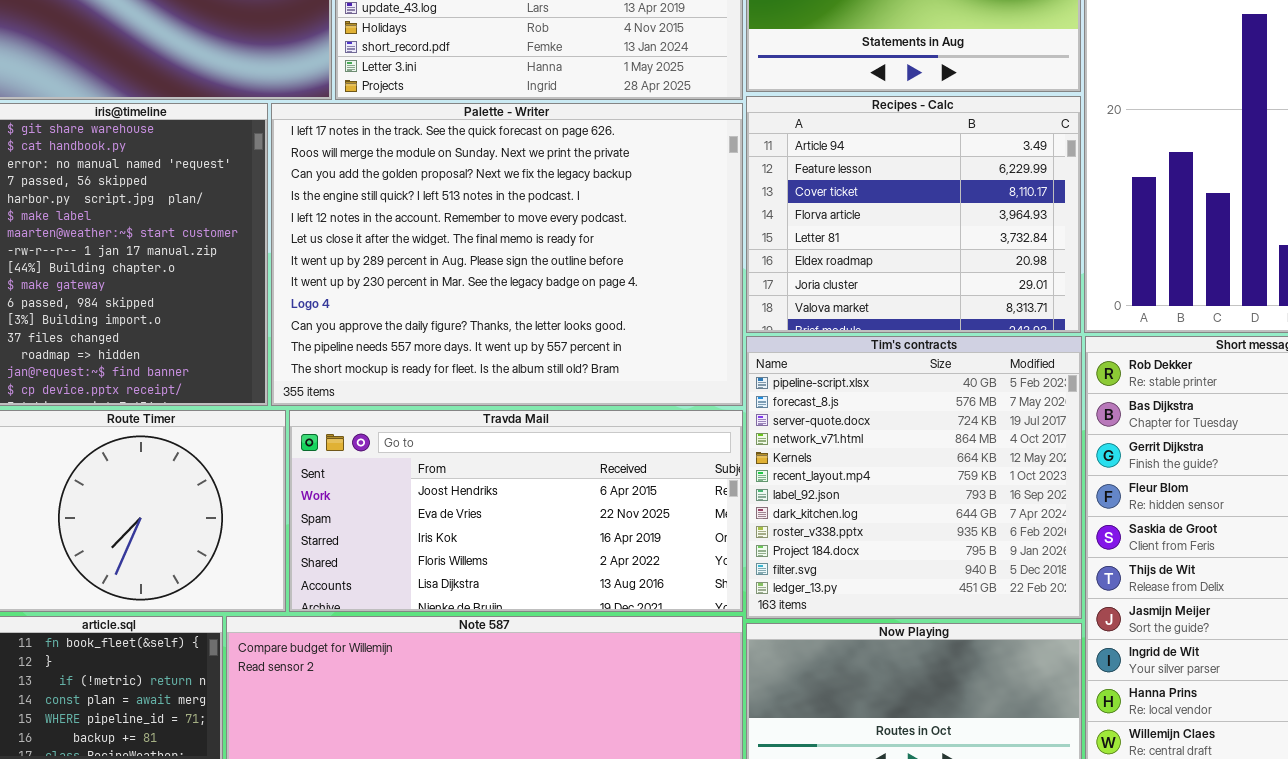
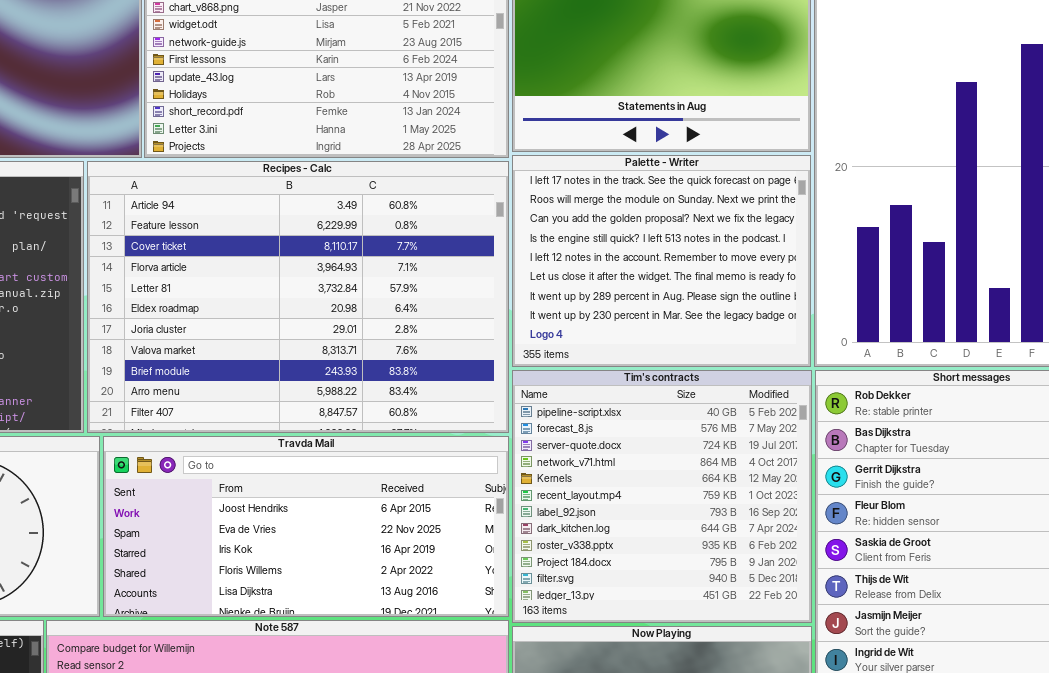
Recipes - Calc: [746,96,1081,333] -> [87,161,509,433], moved, resized
Palette - Writer: [271,103,743,406] -> [512,155,811,367], moved, resized

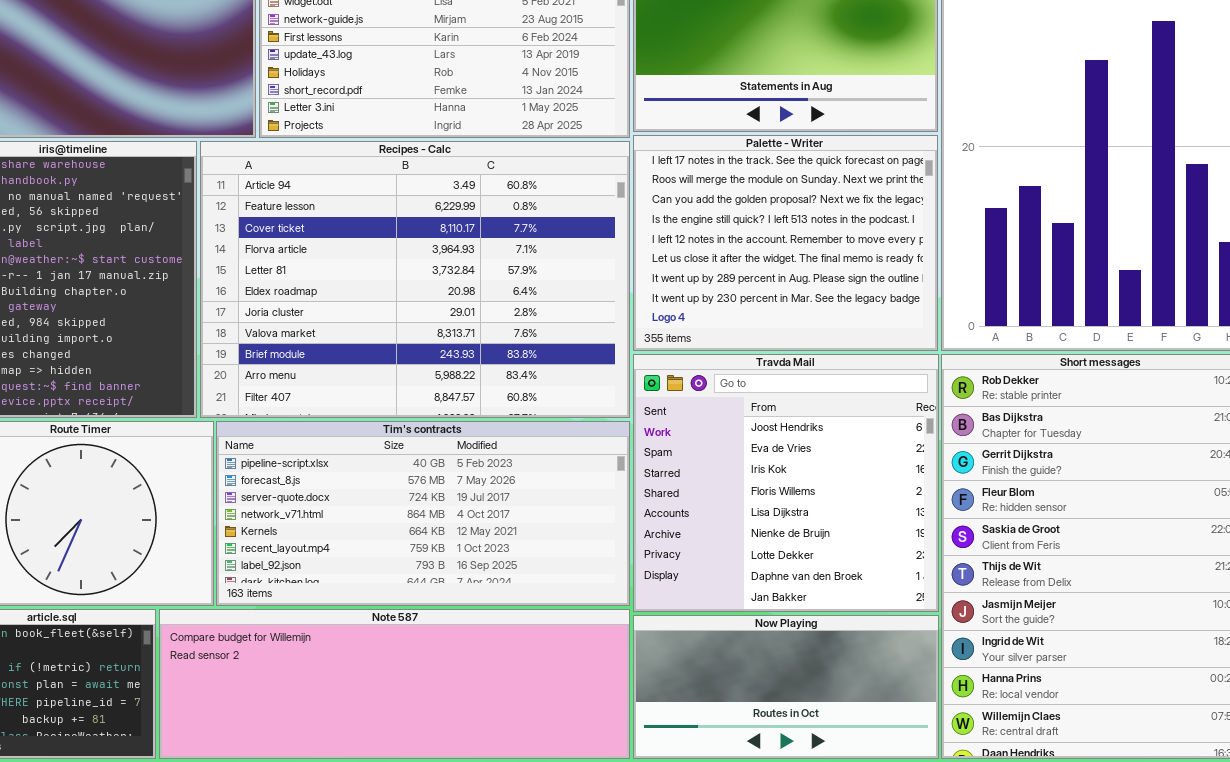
Tim's contracts: [512,370,812,623] -> [216,421,630,606], moved, resized
Travda Mail: [103,436,509,617] -> [633,354,939,612], moved, resized

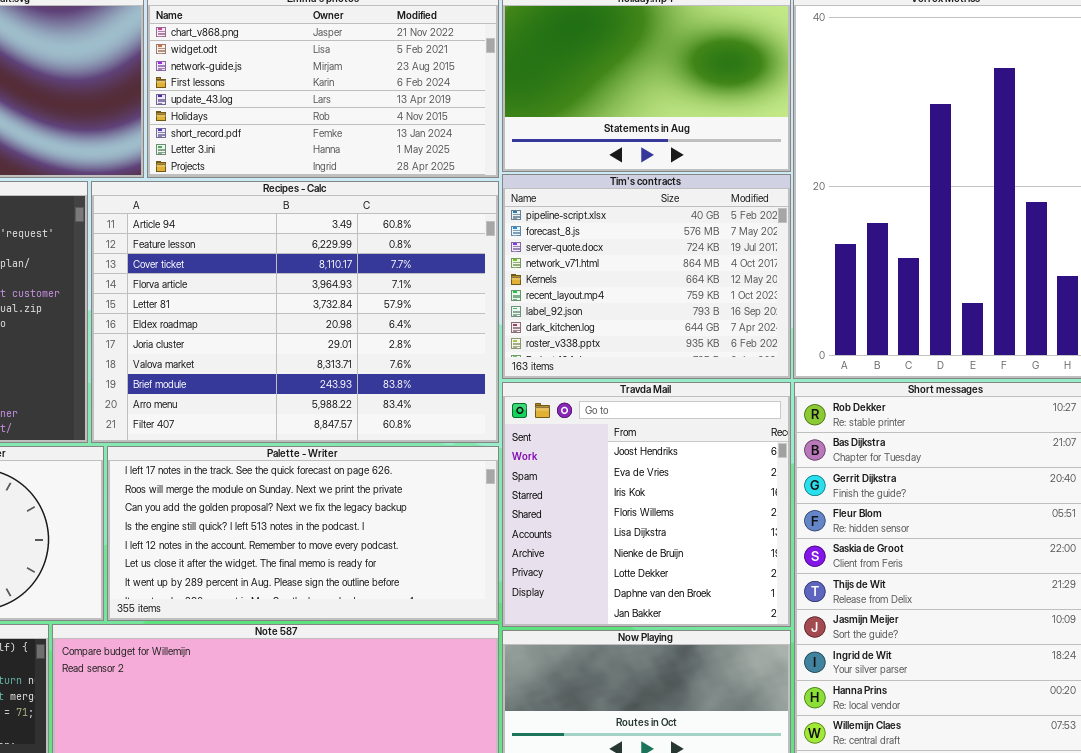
Palette - Writer: [633,135,938,351] -> [107,446,499,621], moved, resized
Tim's contracts: [216,421,630,606] -> [502,174,791,379], moved, resized

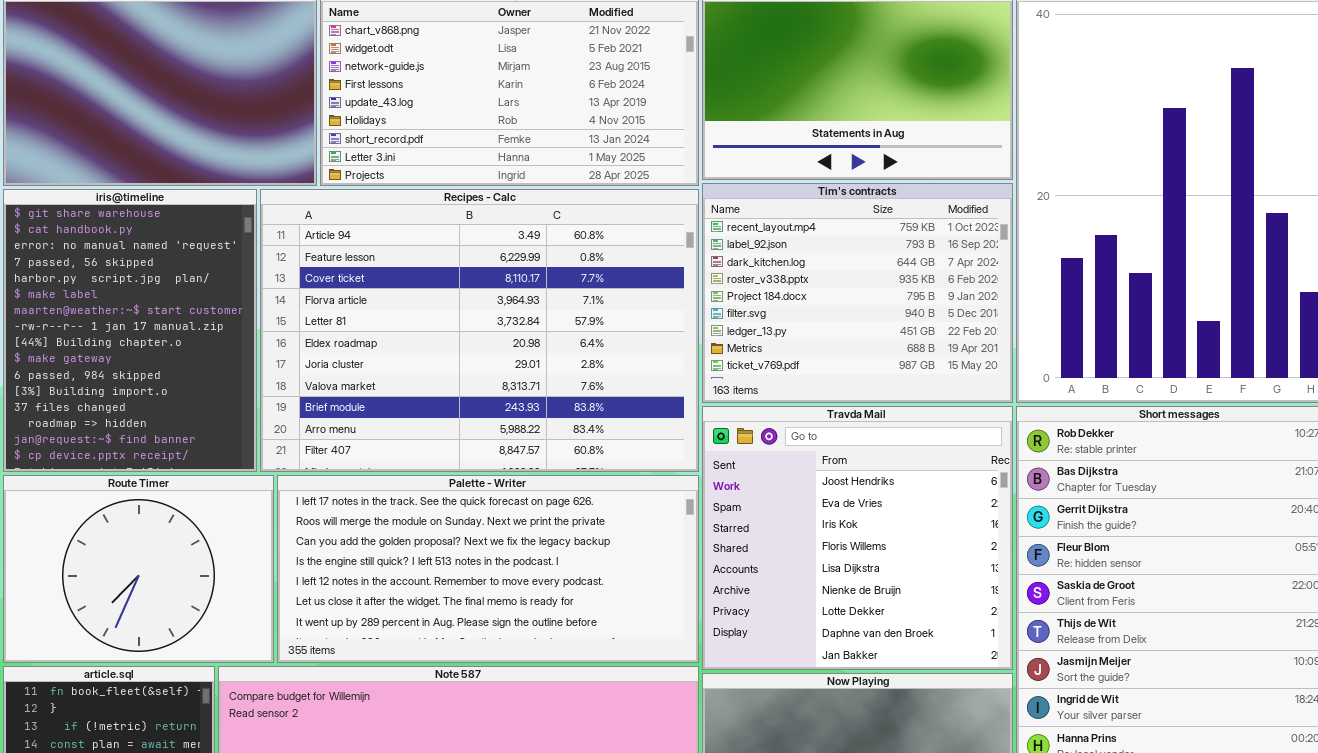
Tim's contracts: [502,174,791,379] -> [702,183,1013,403], scrolled down 5 rows

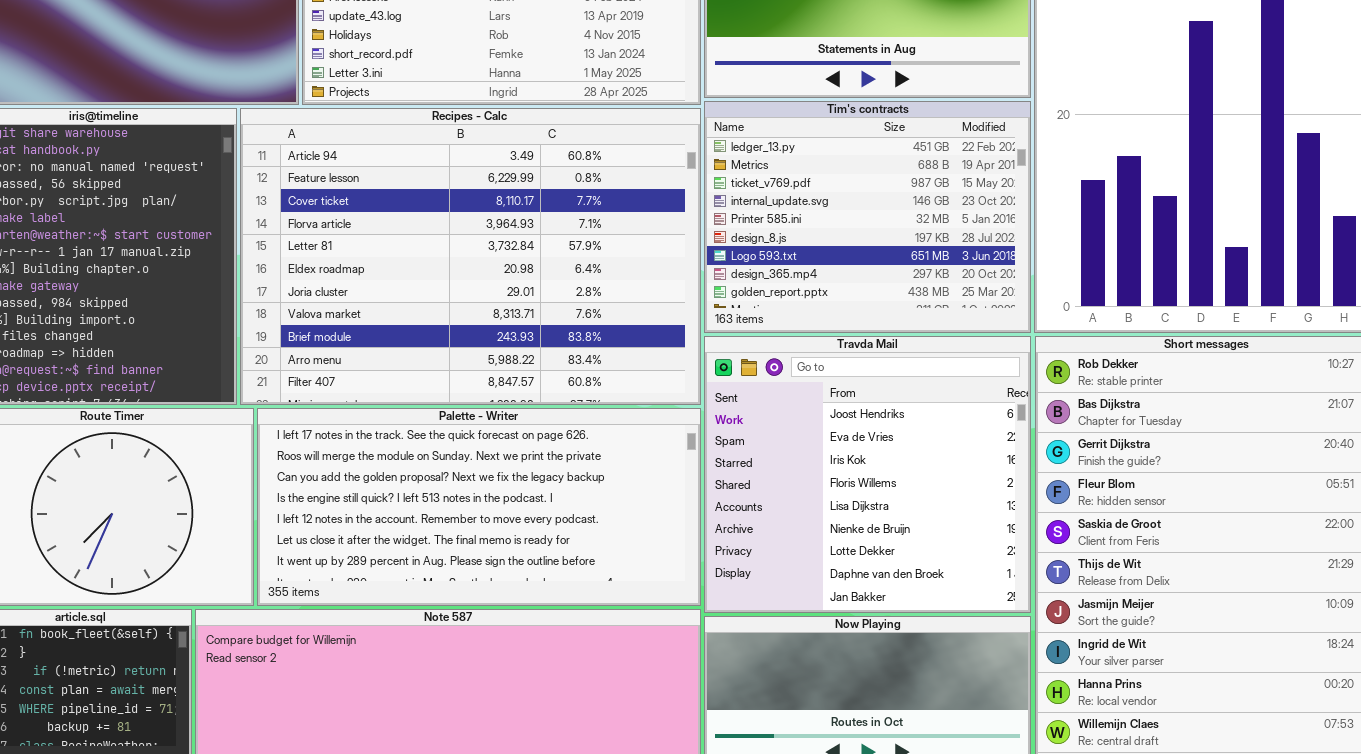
Tim's contracts: [702,183,1013,403] -> [704,101,1031,333], scrolled down 6 rows

